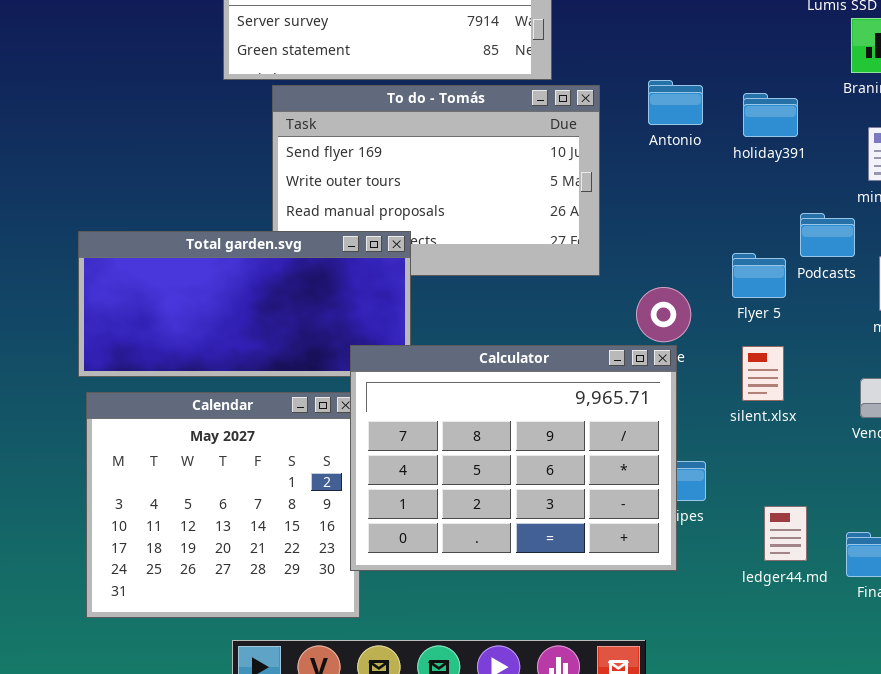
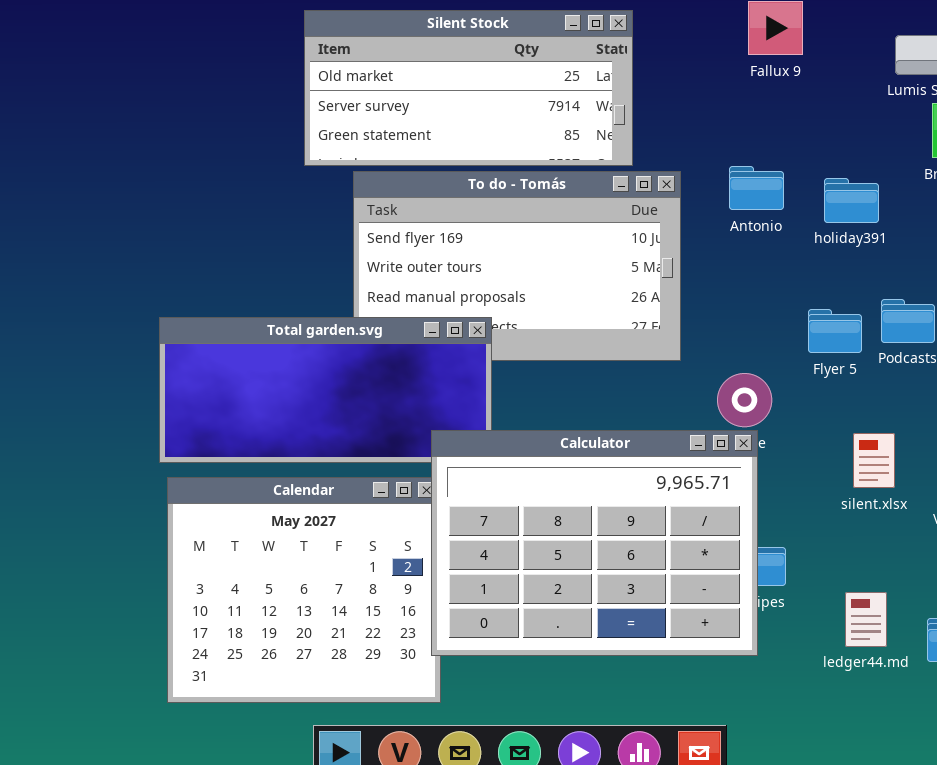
Flyer 5: [732,253,786,298] -> [808,309,862,353], moved
silent.xlsx: [742,346,784,401] -> [853,433,895,488], moved

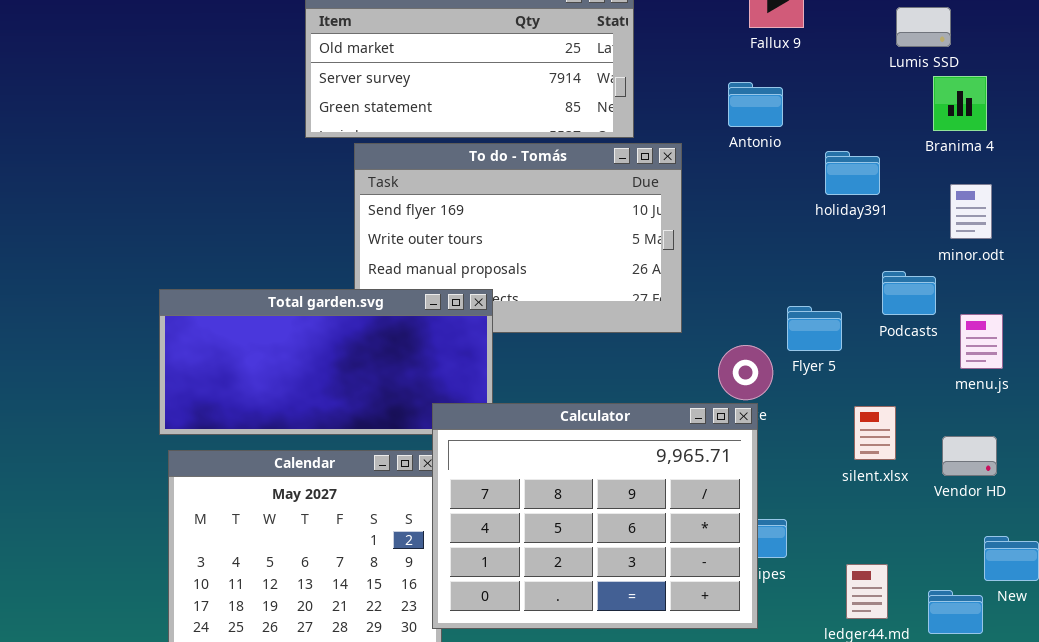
Antonio: [729,166,784,210] -> [728,82,783,127], moved
Flyer 5: [808,309,862,353] -> [787,306,842,351], moved

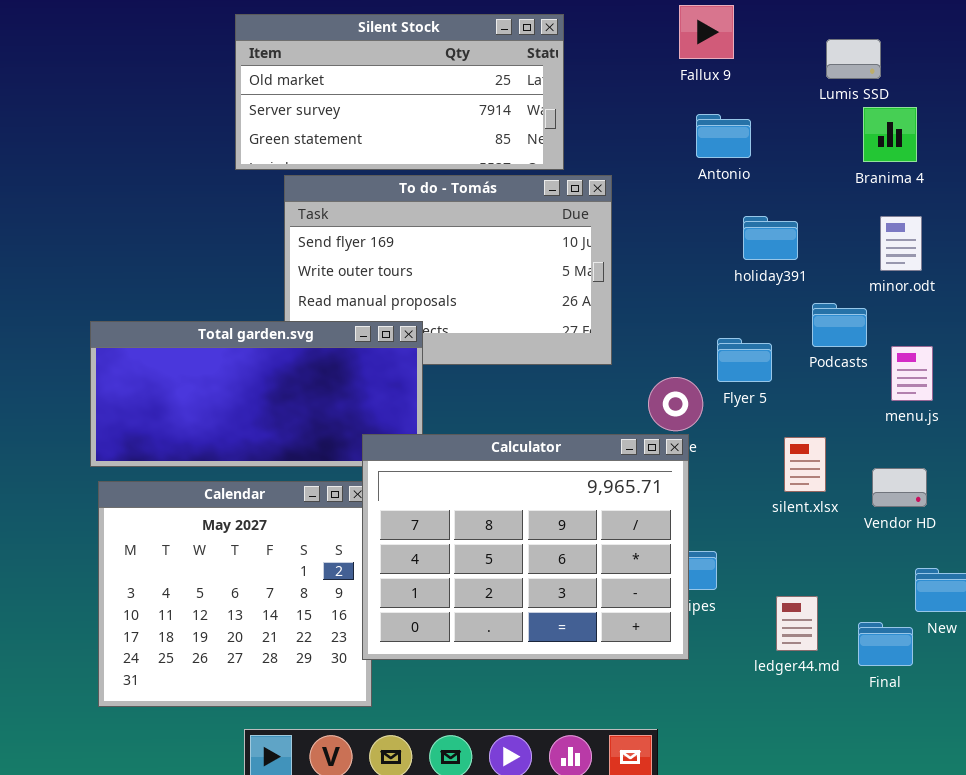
Antonio: [728,82,783,127] -> [696,114,751,158], moved
holiday391: [825,151,880,195] -> [743,216,798,260], moved

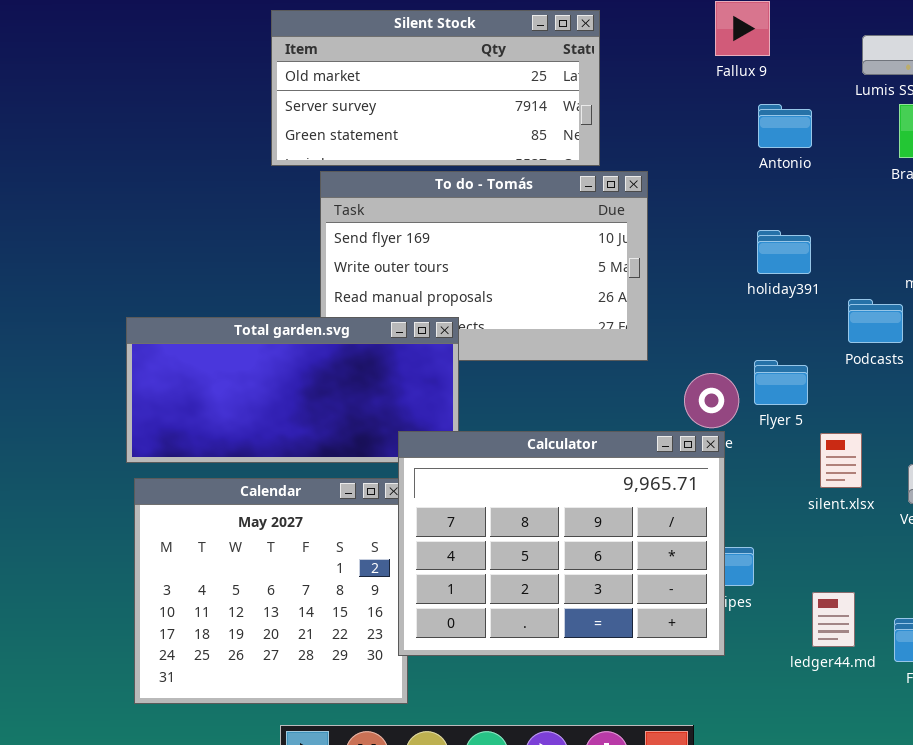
Antonio: [696,114,751,158] -> [758,104,812,148], moved
holiday391: [743,216,798,260] -> [757,230,811,274], moved
Flyer 5: [717,338,772,382] -> [754,360,808,405], moved

